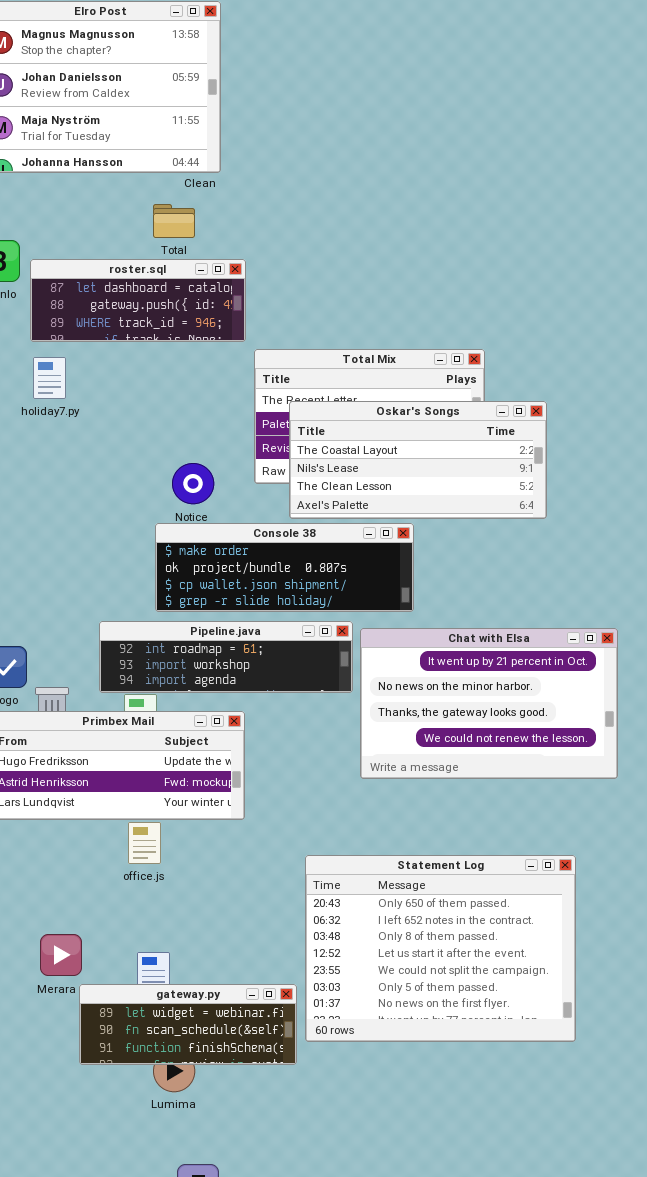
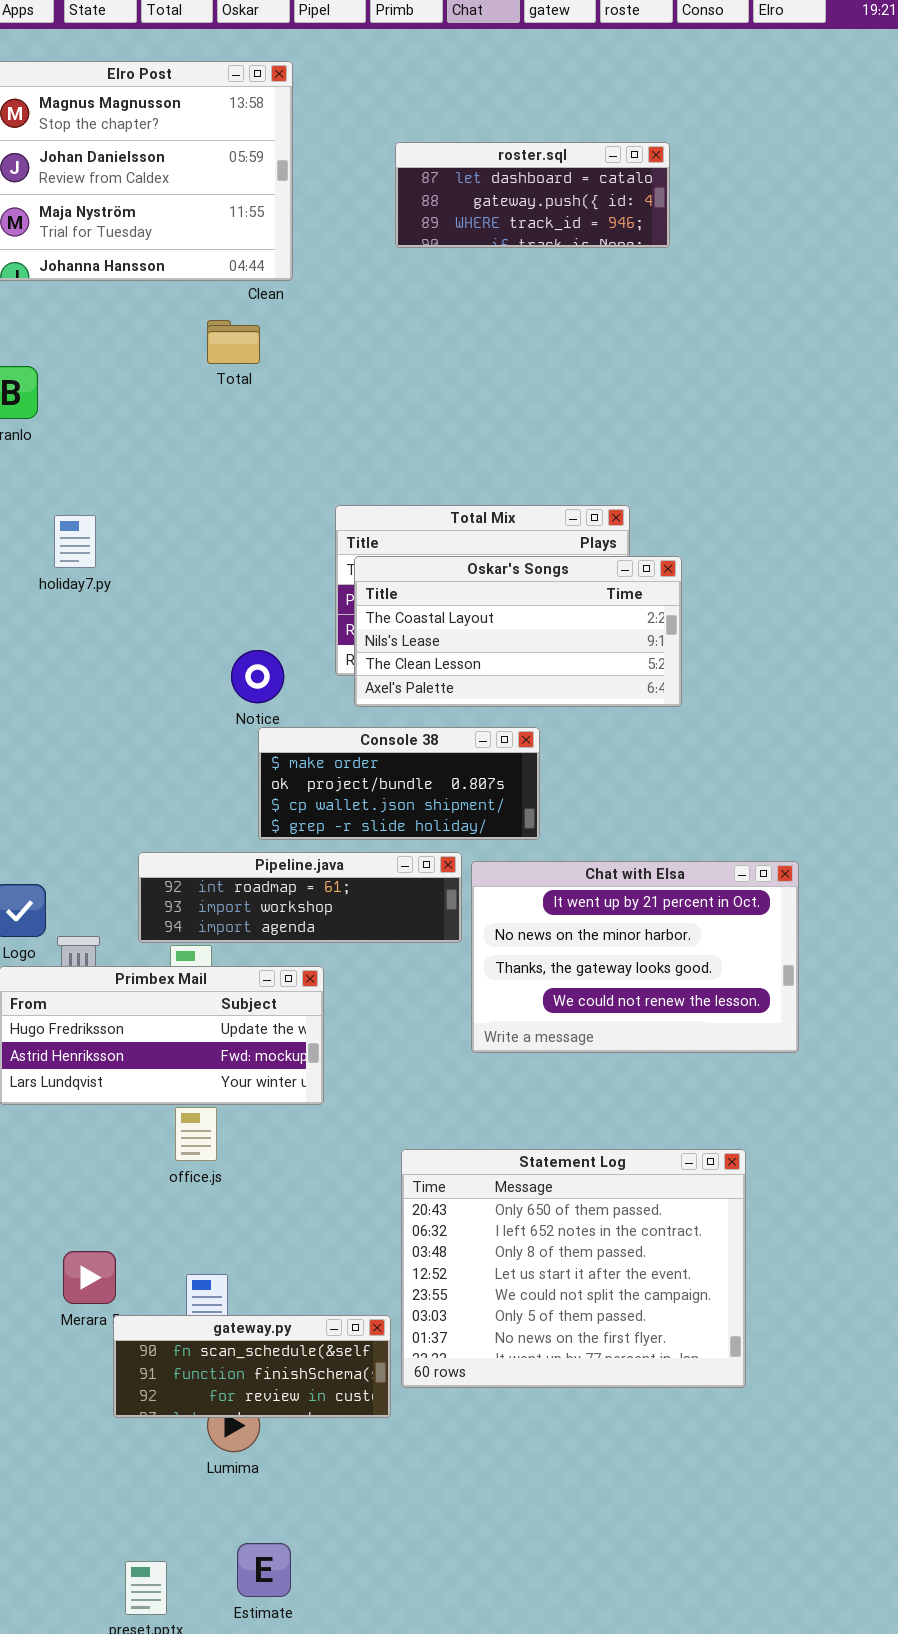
roster.sql: [30,259,246,342] -> [395,142,670,248], moved
Oskar's Songs: [289,401,547,519] -> [354,556,682,707], moved
Console 38: [155,523,414,612] -> [258,727,540,840], resized
gateway.py: [79,984,297,1065] -> [113,1315,391,1418], scrolled down 1 row

